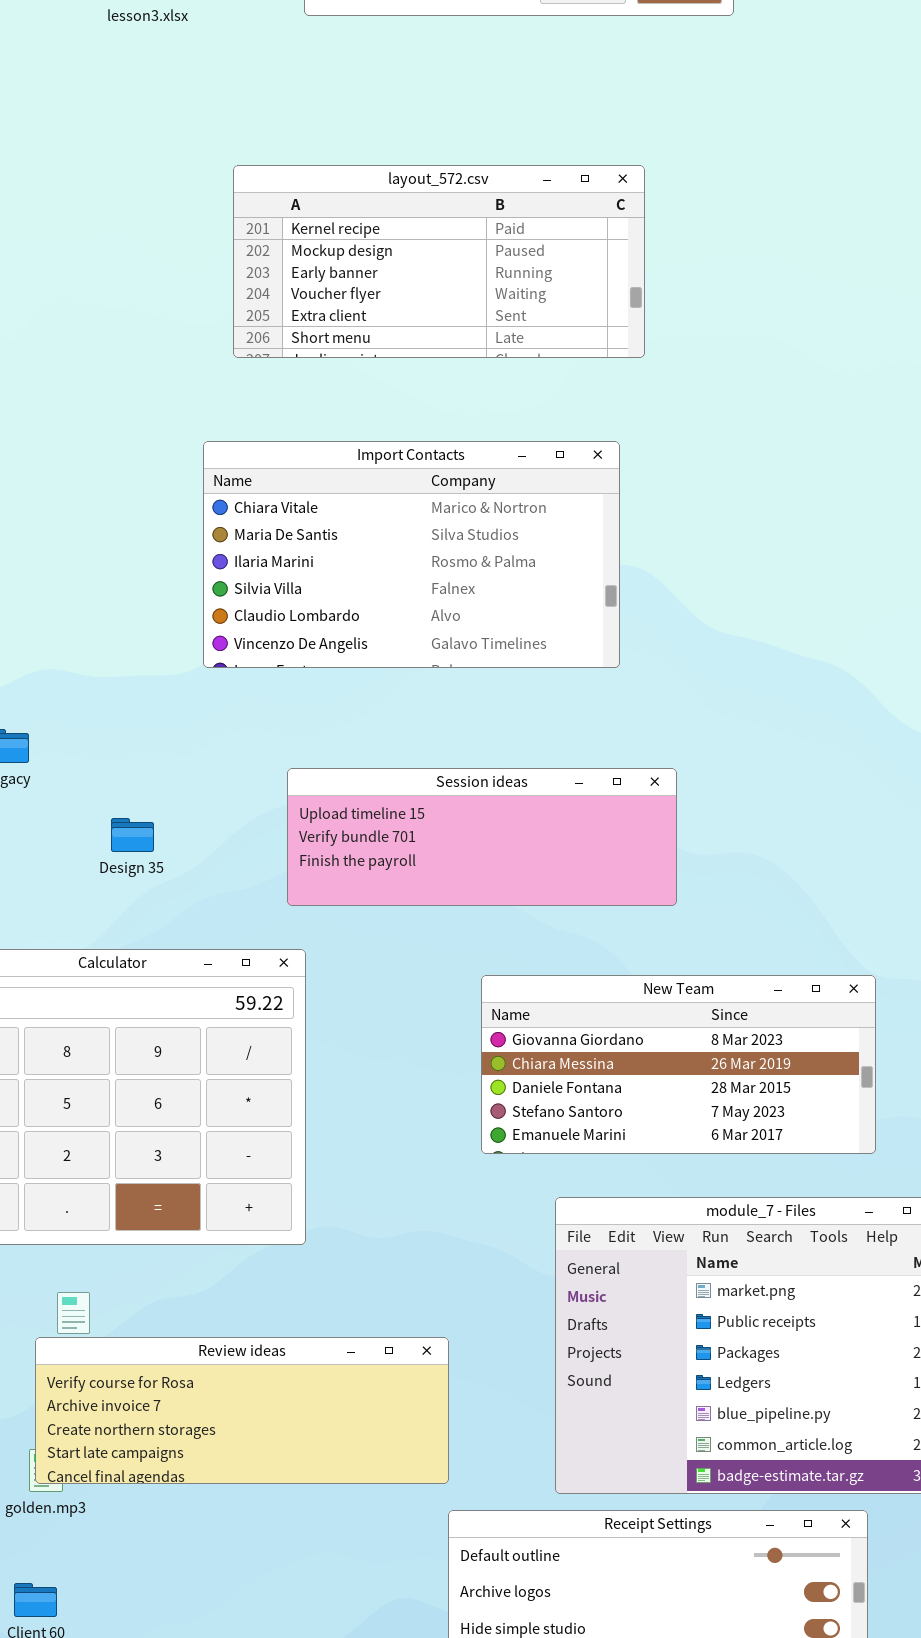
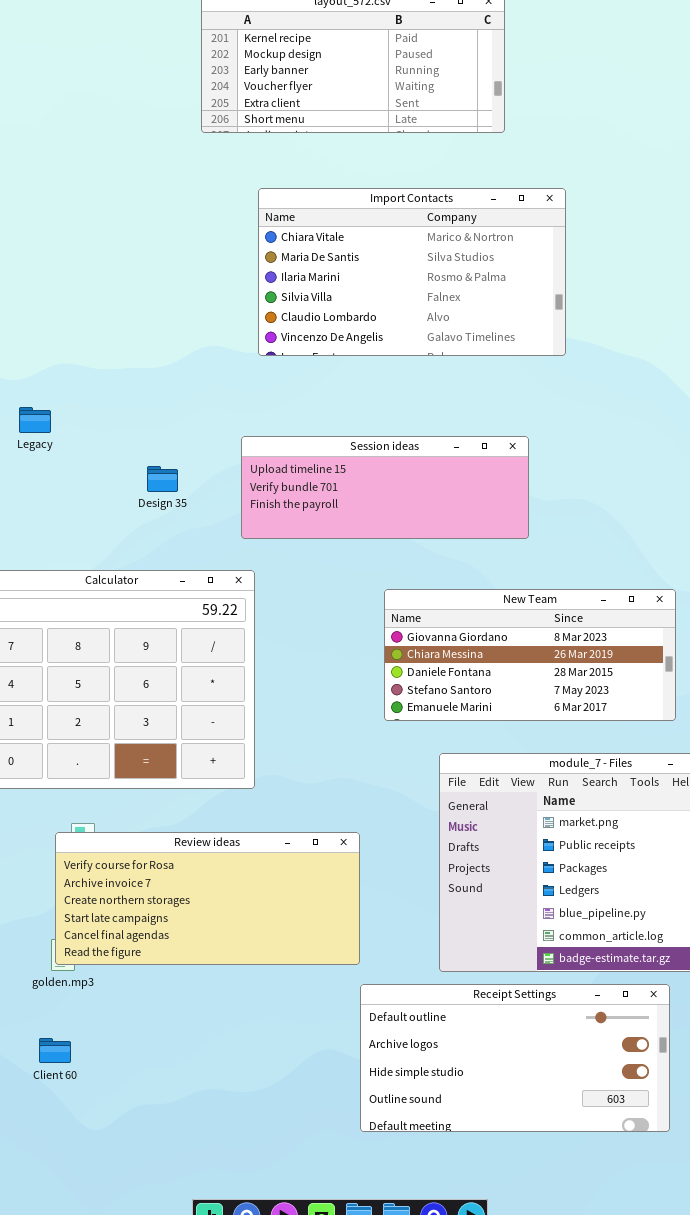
Import Contacts: [203,441,620,668] -> [258,188,566,356], moved
Design 35: [111,818,154,852] -> [147,466,178,492], moved
Review ideas: [35,1337,449,1484] -> [55,832,360,965], resized

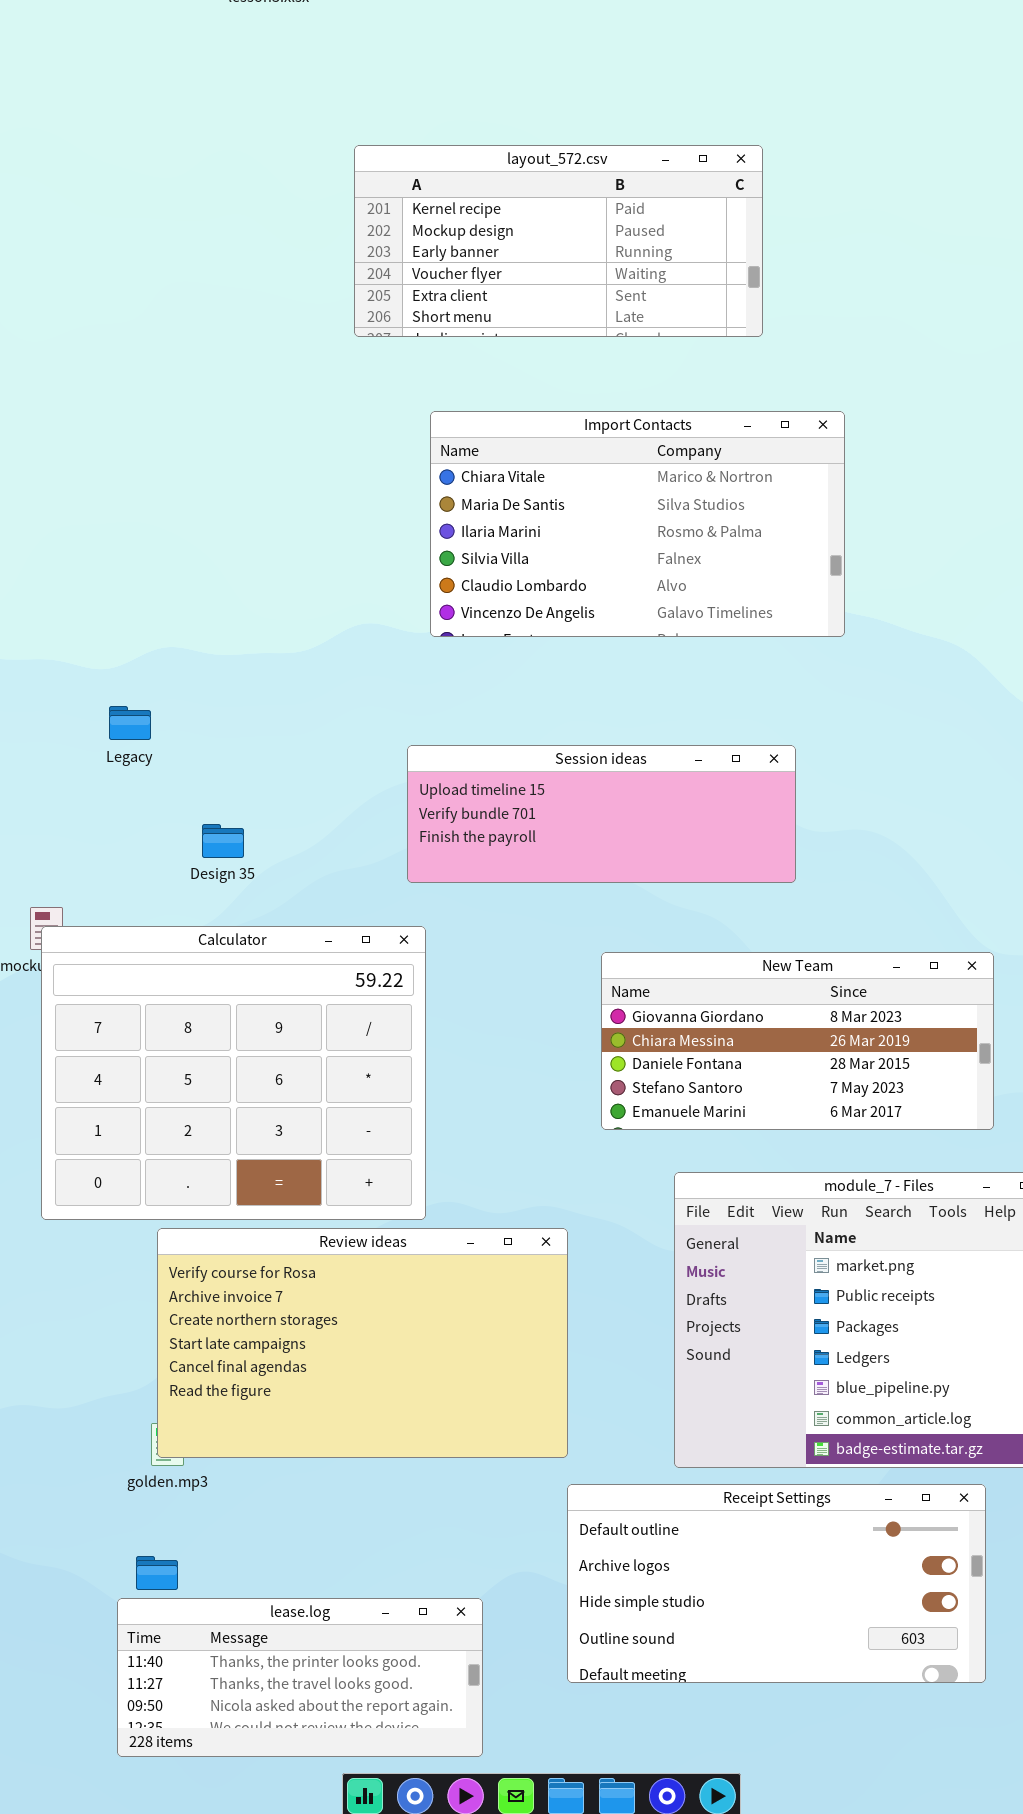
Design 35: [147,466,178,492] -> [202,824,244,858], moved
Review ideas: [55,832,360,965] -> [157,1228,568,1458], resized
lease.log: none -> [117,1598,483,1757], opened

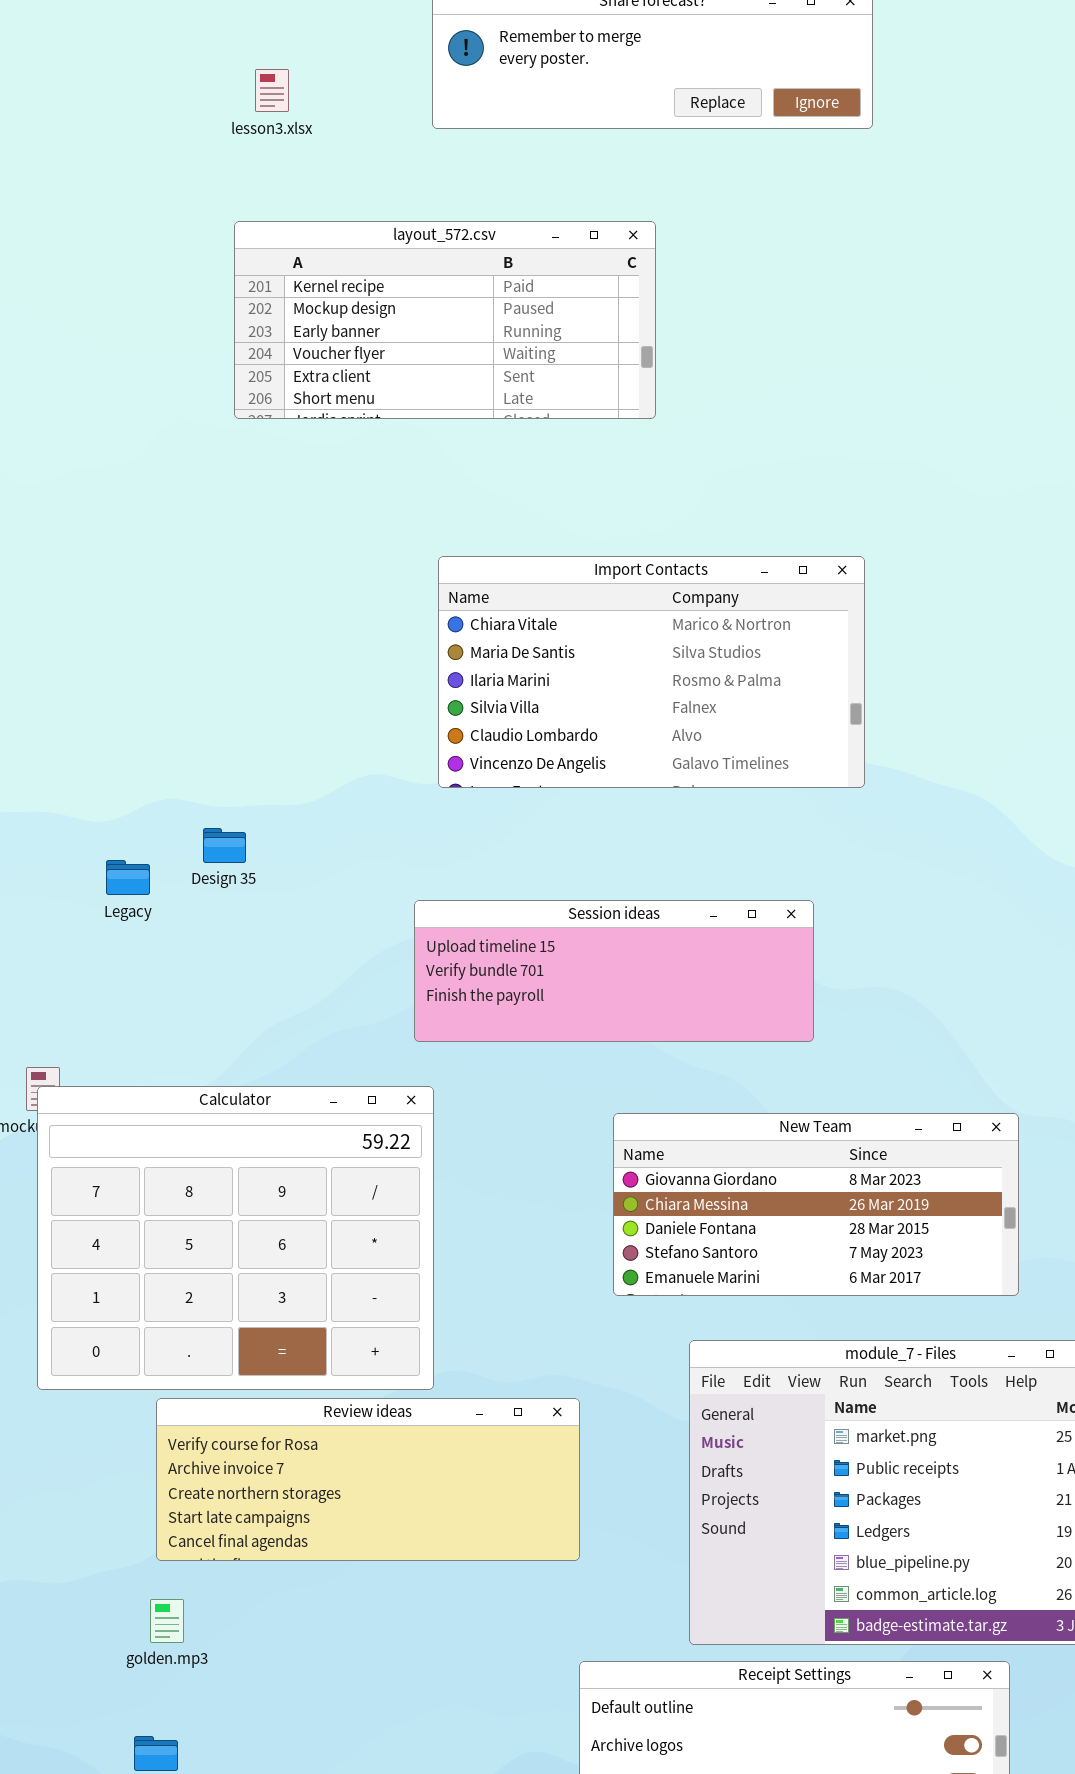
layout_572.csv: [354,145,763,337] -> [234,221,656,419], moved
Design 35: [202,824,244,858] -> [203,828,246,863], moved
Review ideas: [157,1228,568,1458] -> [156,1398,580,1561], resized

